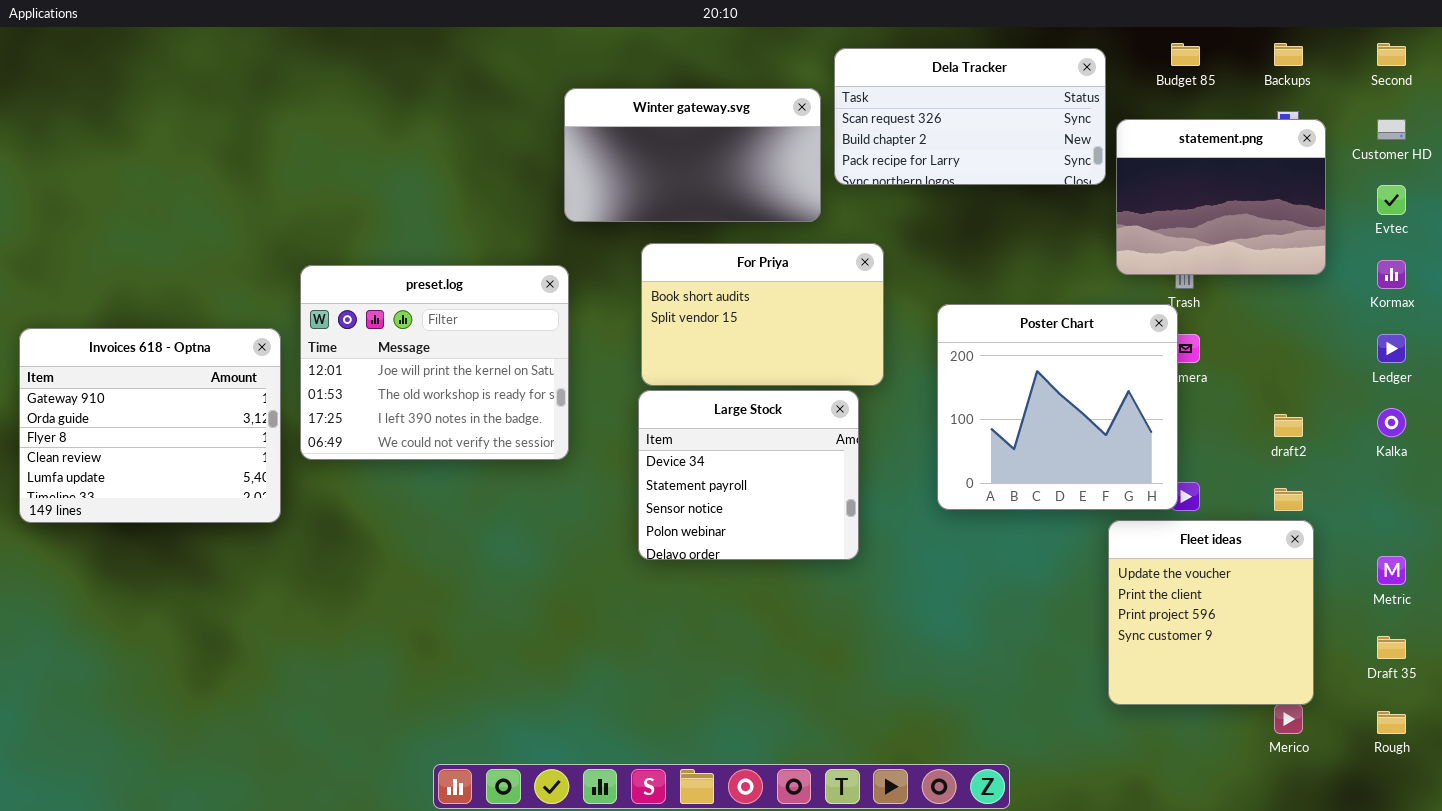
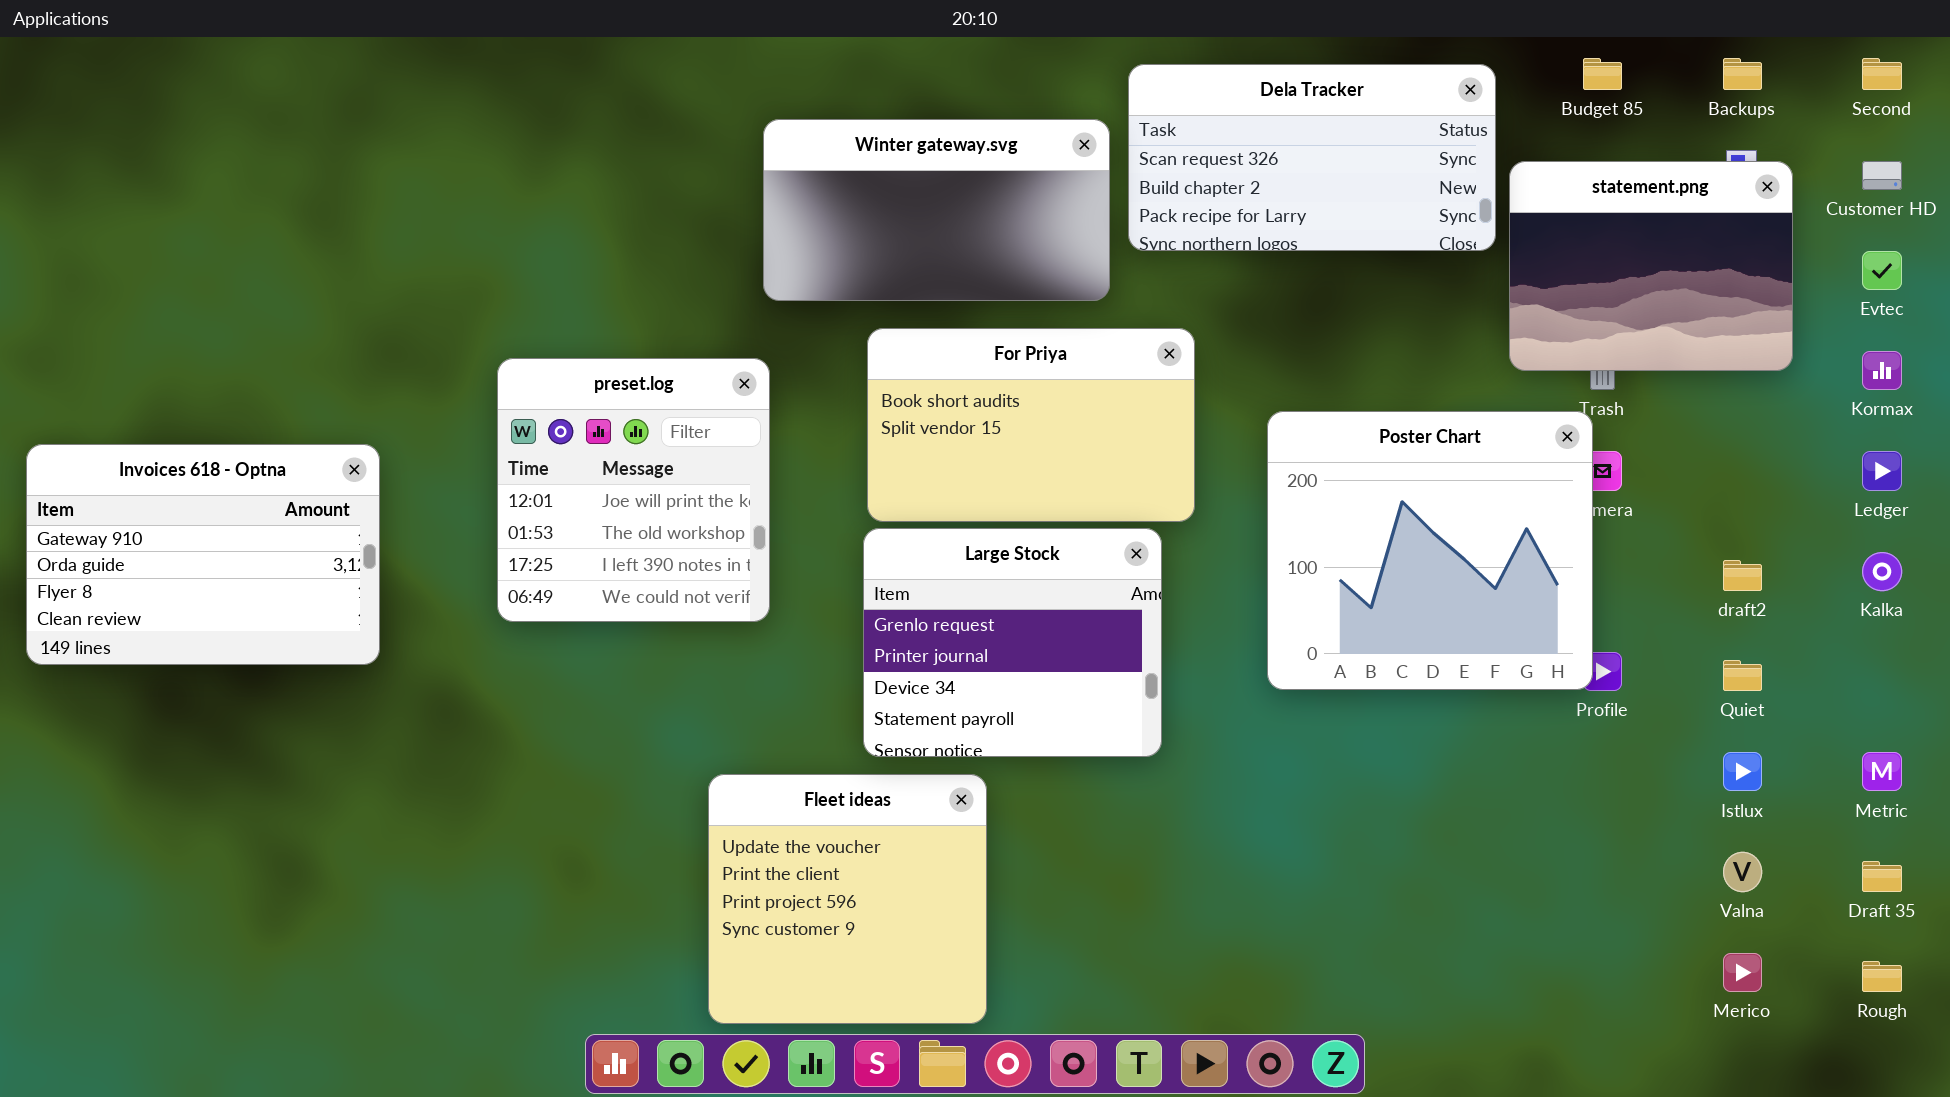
preset.log: [300,265,569,460] -> [497,358,770,622], resized
Invoices 618 - Optna: [19,328,281,523] -> [26,444,380,665], resized
Large Stock: [638,390,859,560] -> [863,528,1162,757], scrolled up 2 rows
Fleet ideas: [1108,520,1314,705] -> [708,774,987,1024], moved

